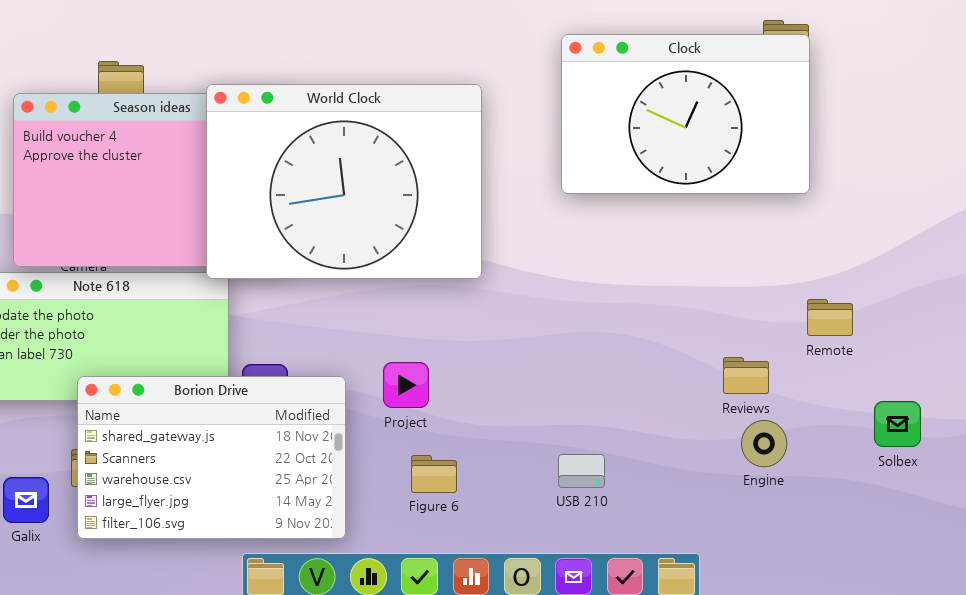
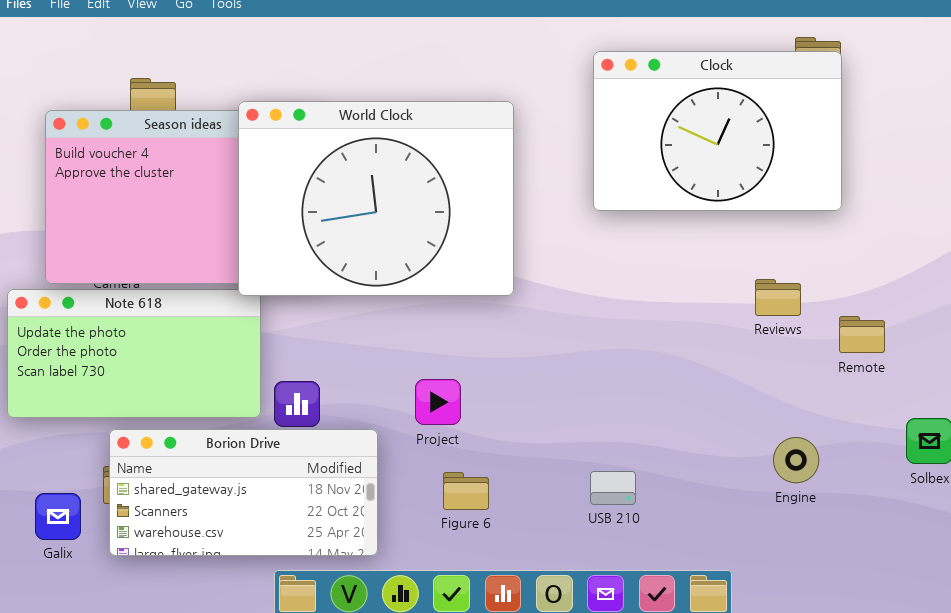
Reviews: [723,357,769,394] -> [755,279,801,316], moved
Borion Drive: [77,376,346,539] -> [109,429,378,556], resized

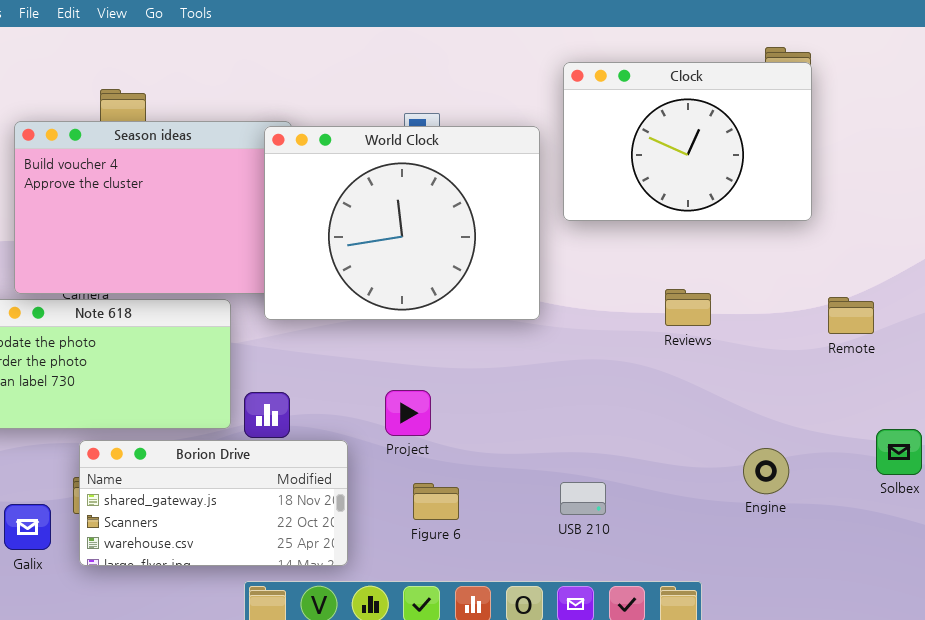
World Clock: [238,101,514,296] -> [264,126,540,320], moved
Reviews: [755,279,801,316] -> [665,289,711,326], moved
Remote: [839,316,885,353] -> [828,297,874,334], moved

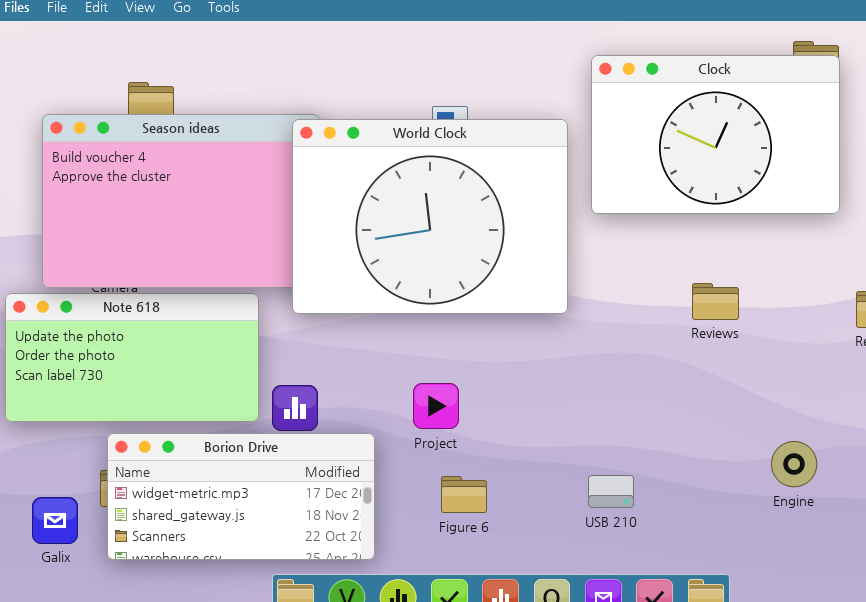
Borion Drive: [79,440,348,566] -> [107,433,375,560], scrolled up 1 row

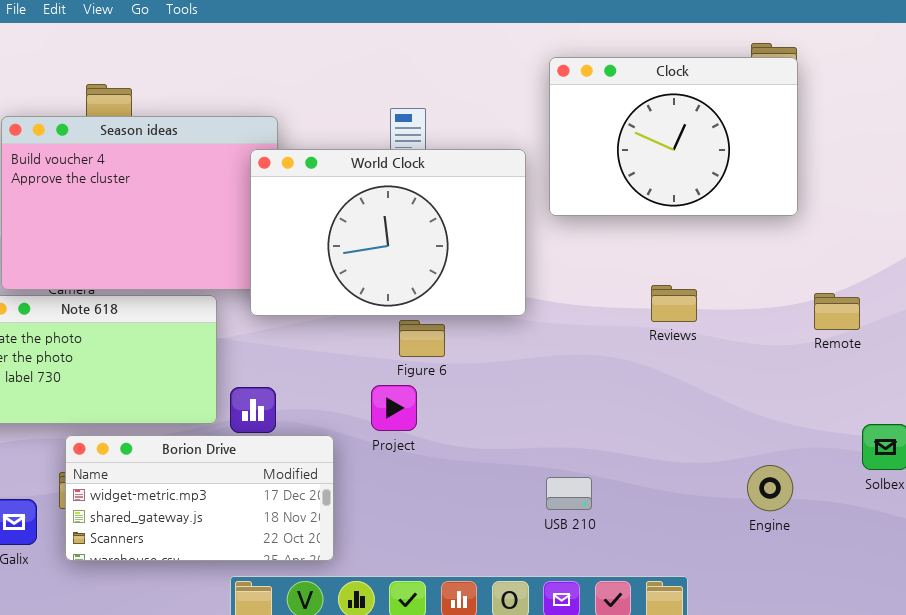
World Clock: [292,119,568,314] -> [250,149,526,316], resized
Engine: [771,441,817,487] -> [747,465,793,511], moved
Figure 6: [441,476,487,513] -> [399,320,445,357], moved

